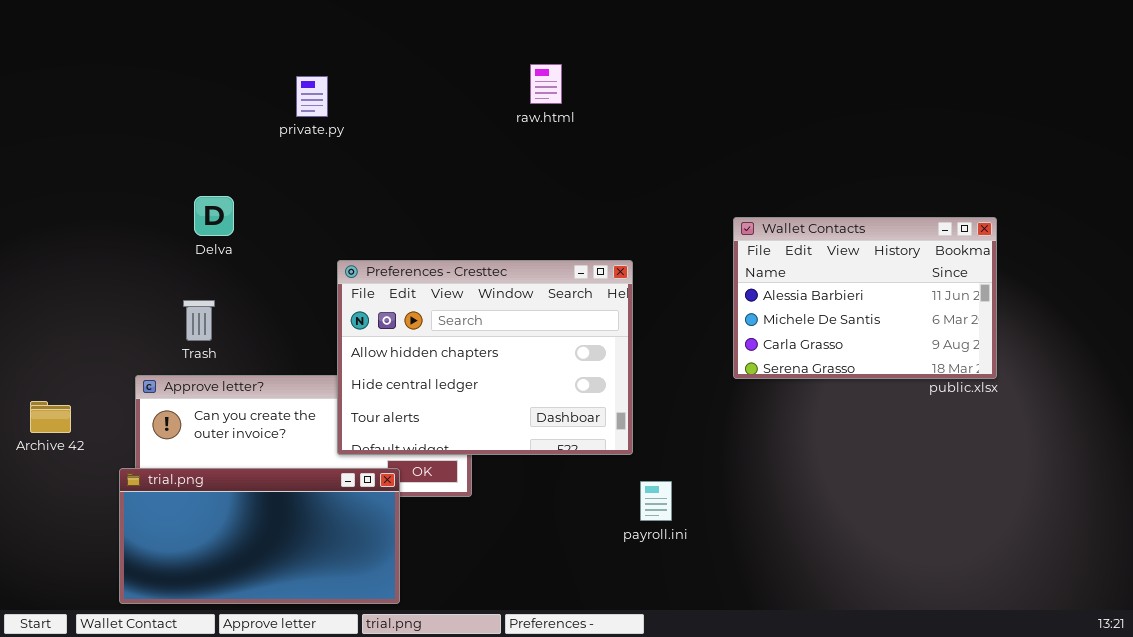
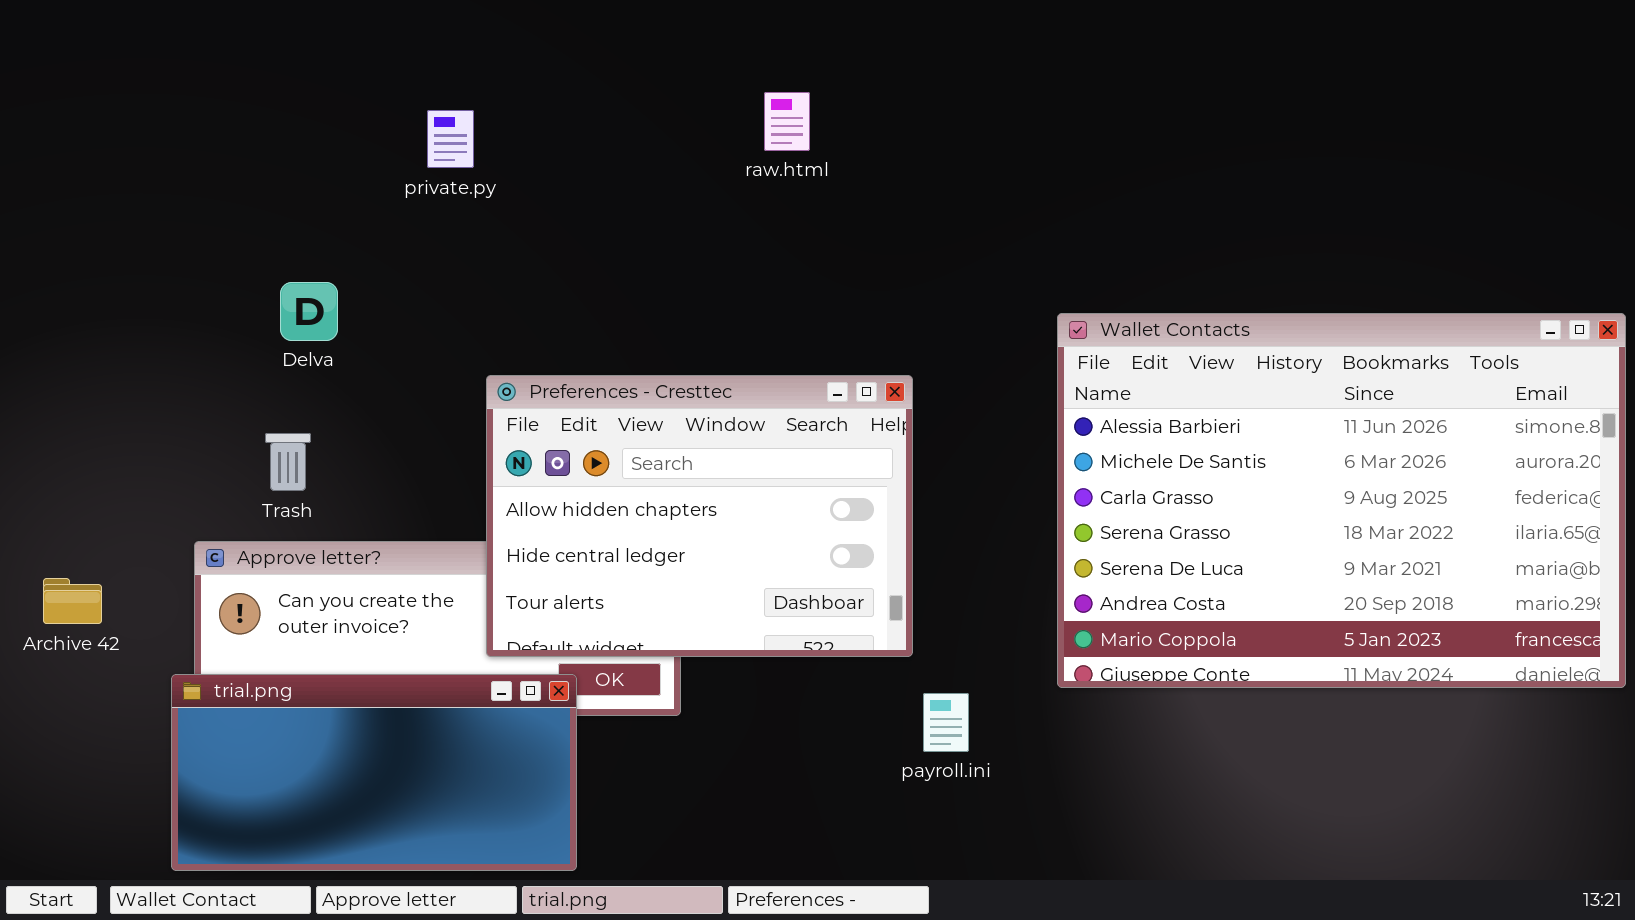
Wallet Contacts: [733,217,997,379] -> [1057,313,1626,688], resized

